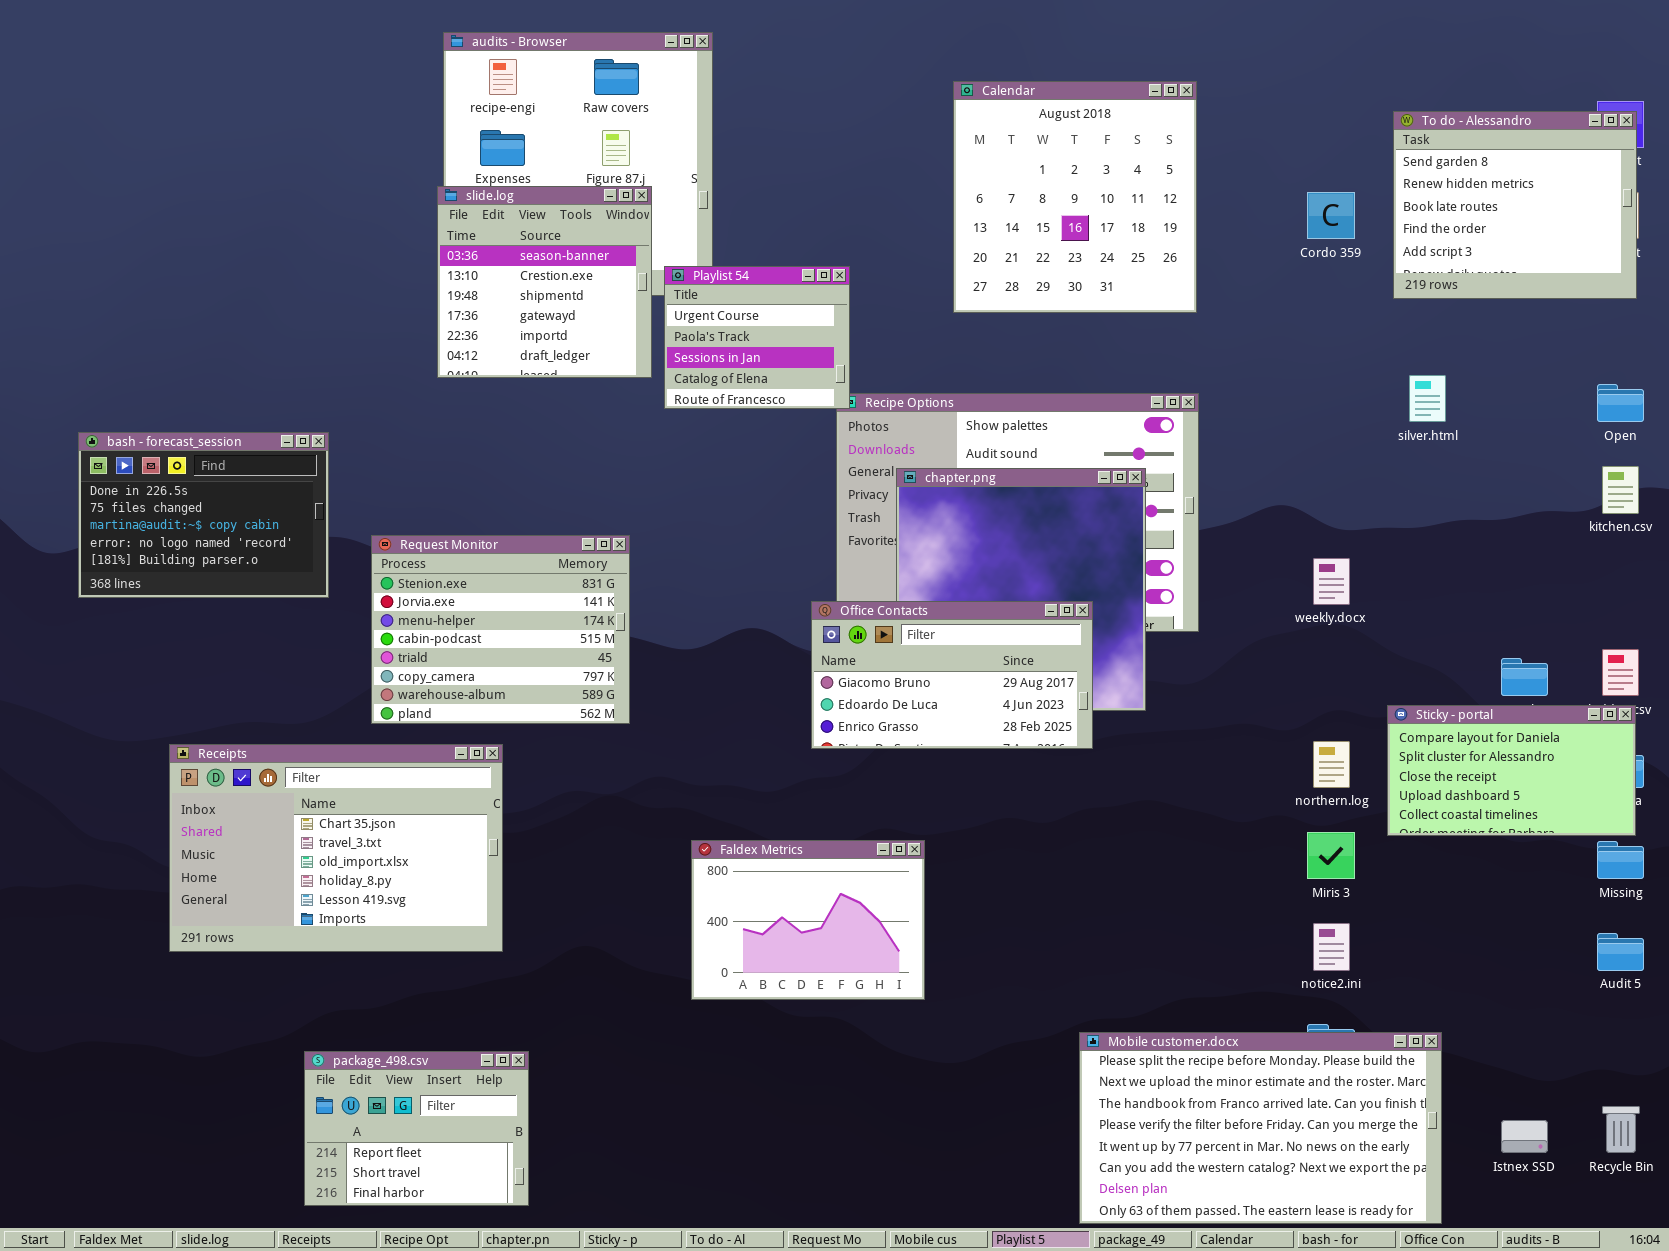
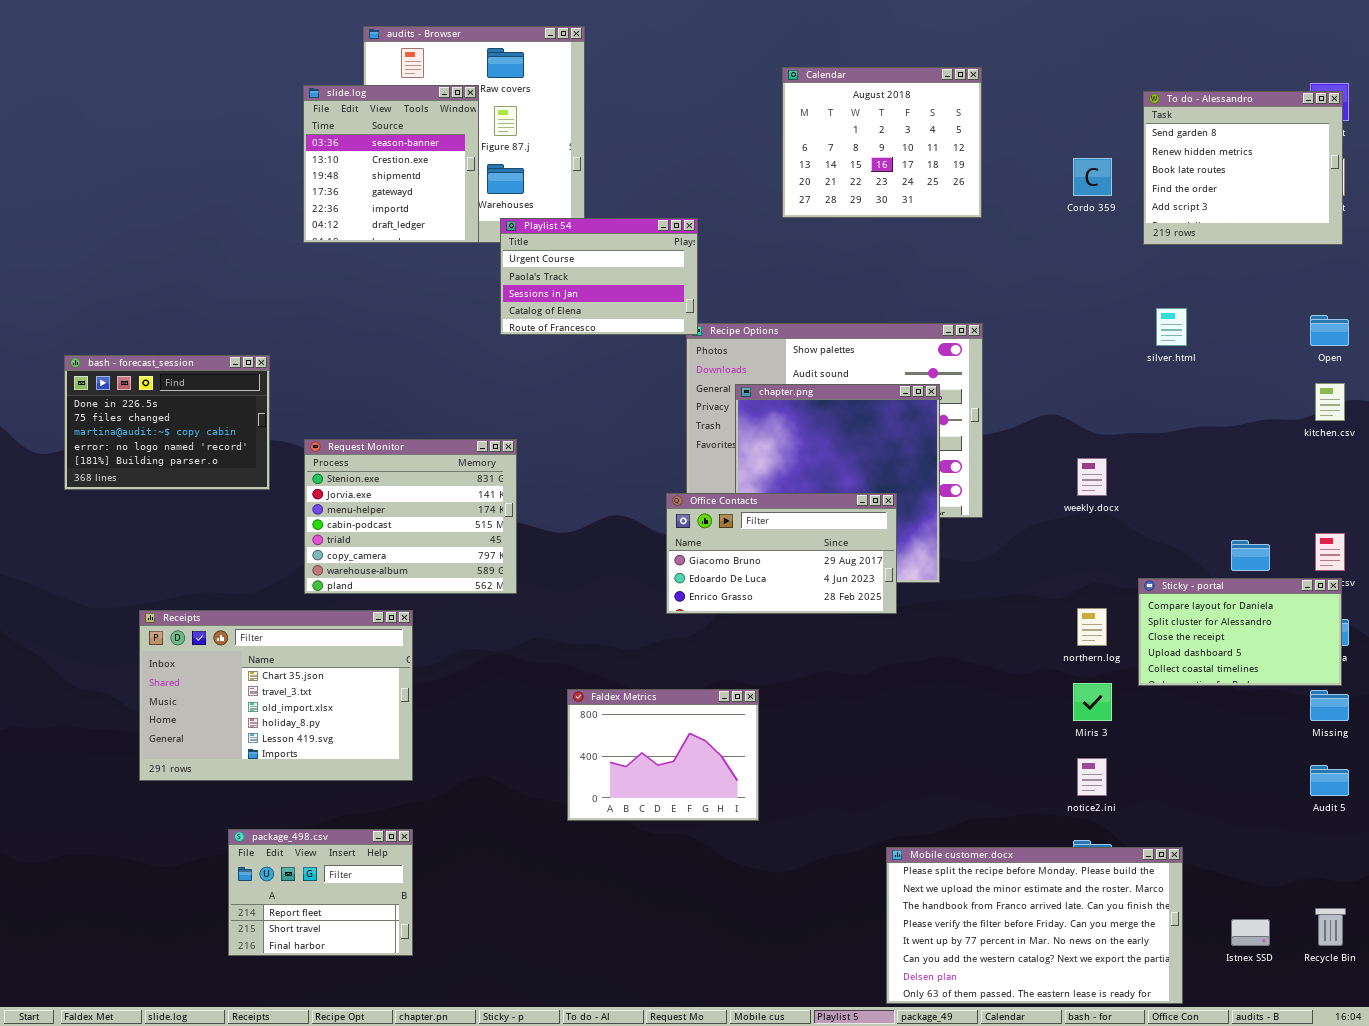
Calendar: [953,81,1197,313] -> [782,67,982,218], resized
slide.log: [437,186,652,378] -> [303,85,479,243], moved
Playlist 54: [664,266,850,409] -> [500,218,698,335], resized
package_498.csv: [304,1051,529,1206] -> [228,829,413,956], moved

